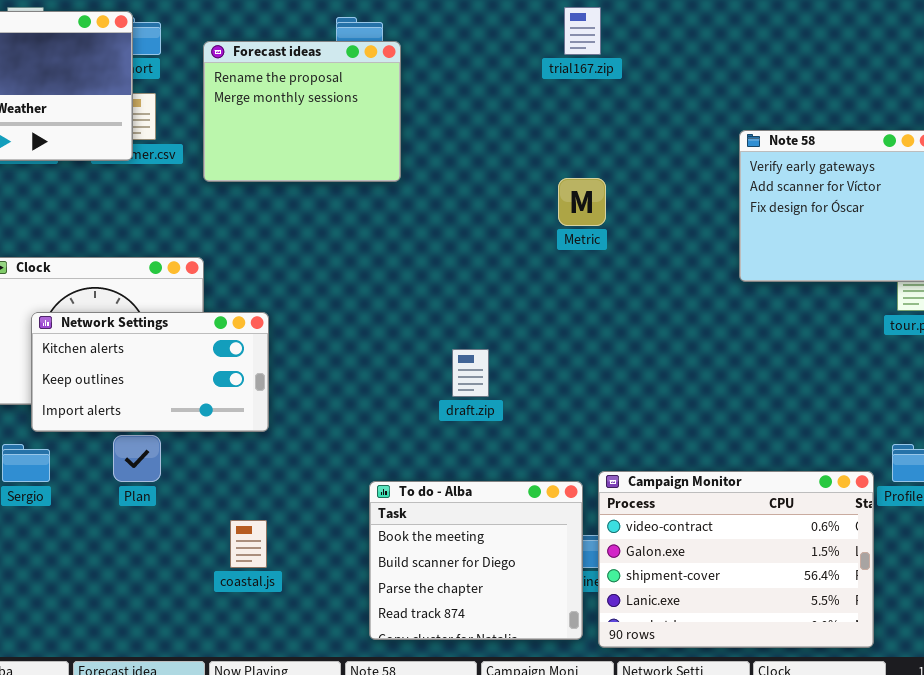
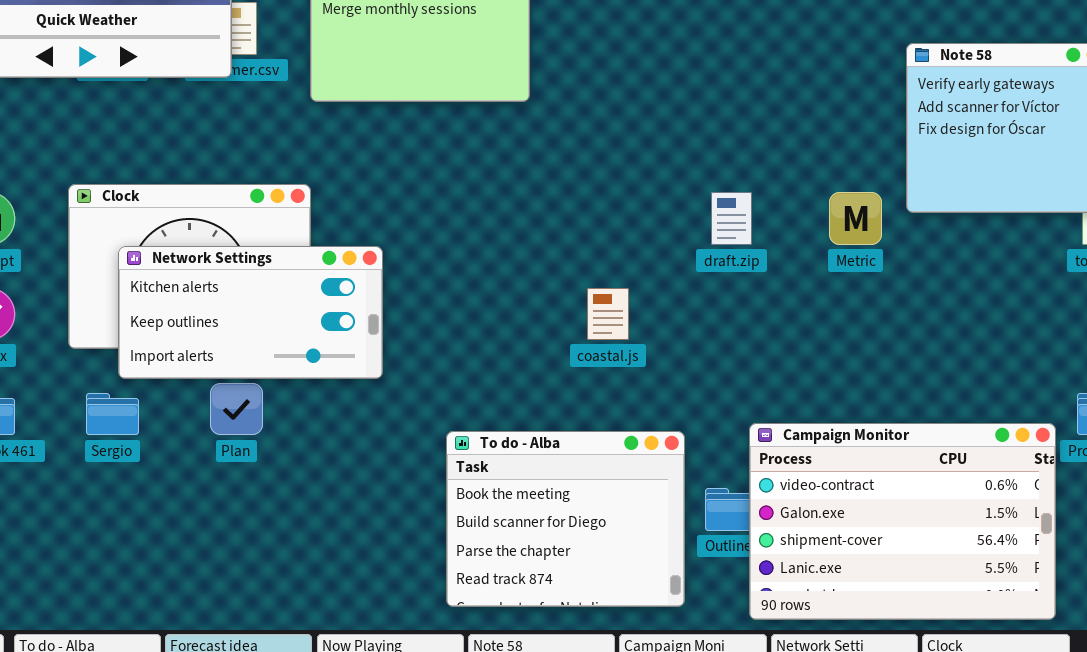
Metric: [558,178,606,226] -> [829,192,882,245], moved
draft.zip: [452,349,489,397] -> [711,192,752,245], moved
To do - Alba: [369,481,583,640] -> [446,431,685,607], moved
coastal.js: [230,520,267,568] -> [587,288,629,340], moved

